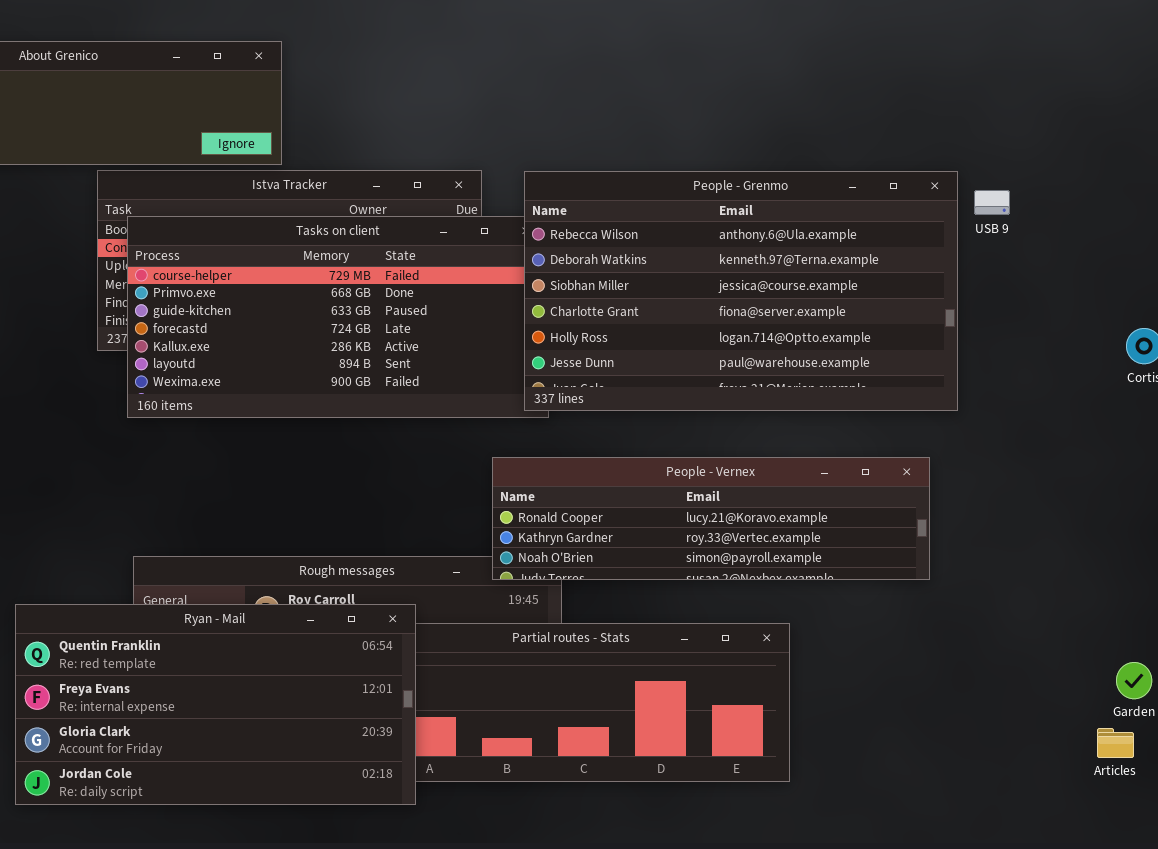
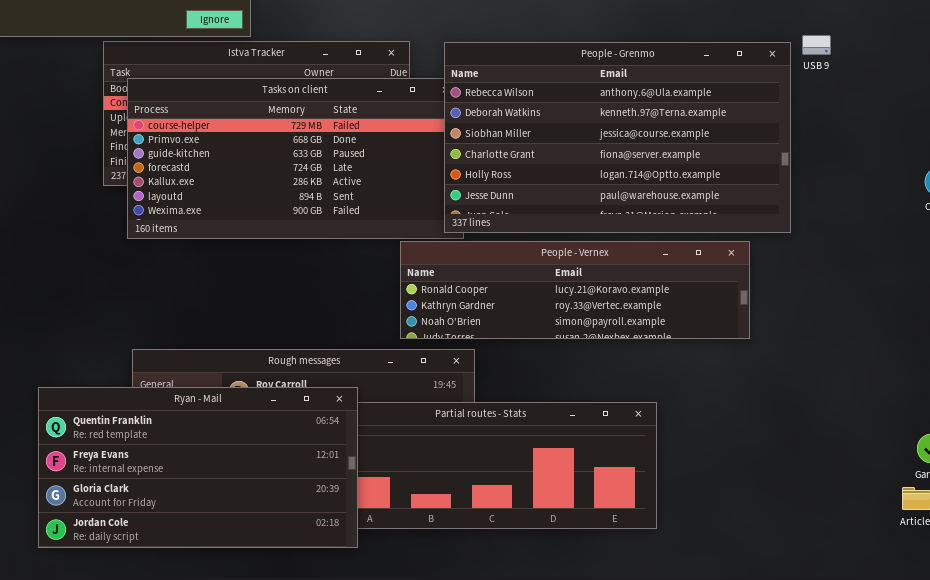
USB 9: [974,190,1010,215] -> [802,35,831,55], moved
People - Vernex: [492,457,930,580] -> [400,241,750,339], moved

